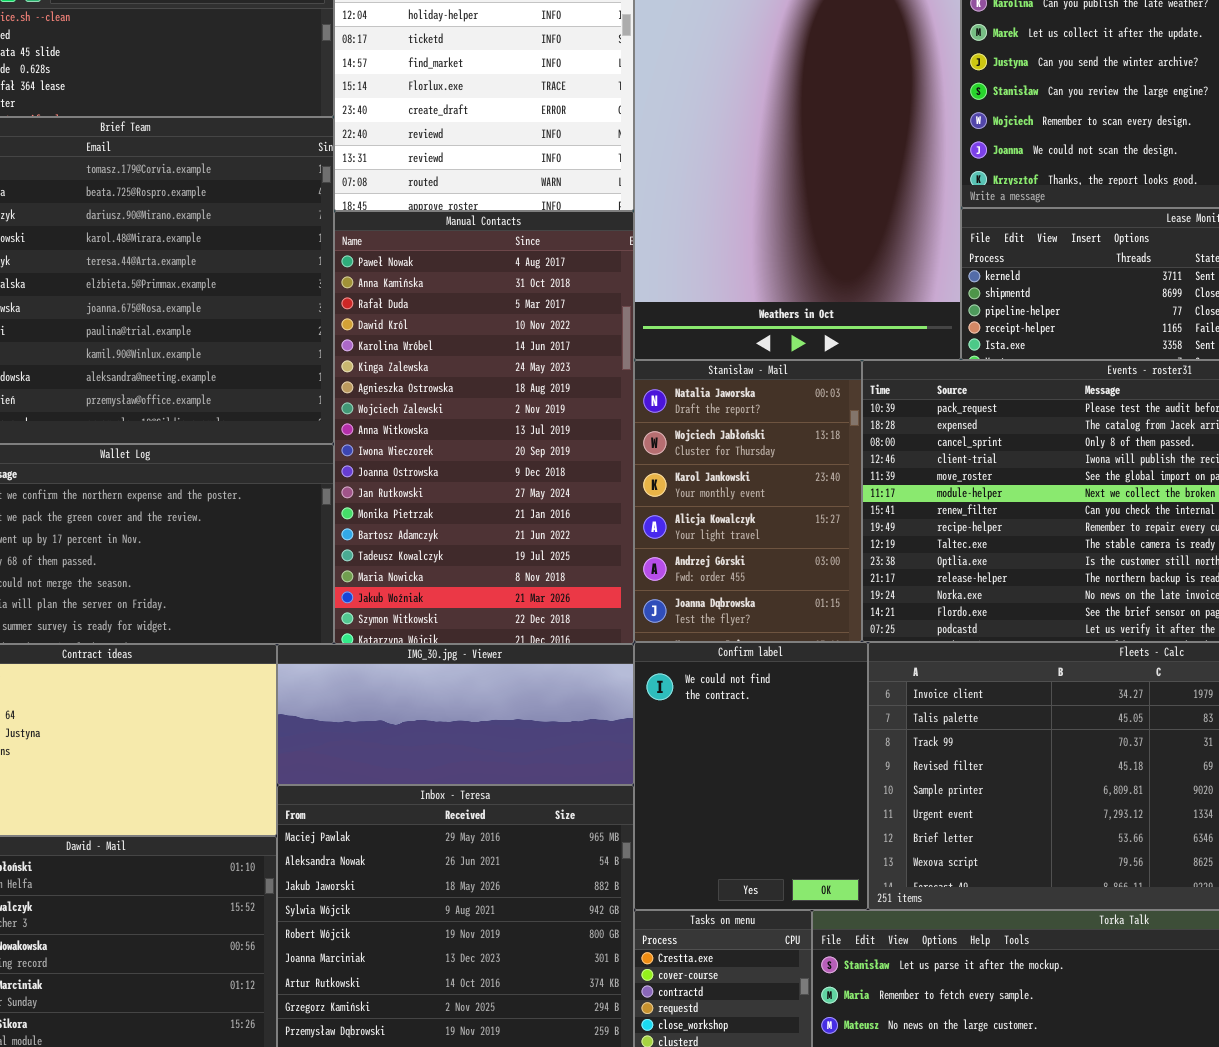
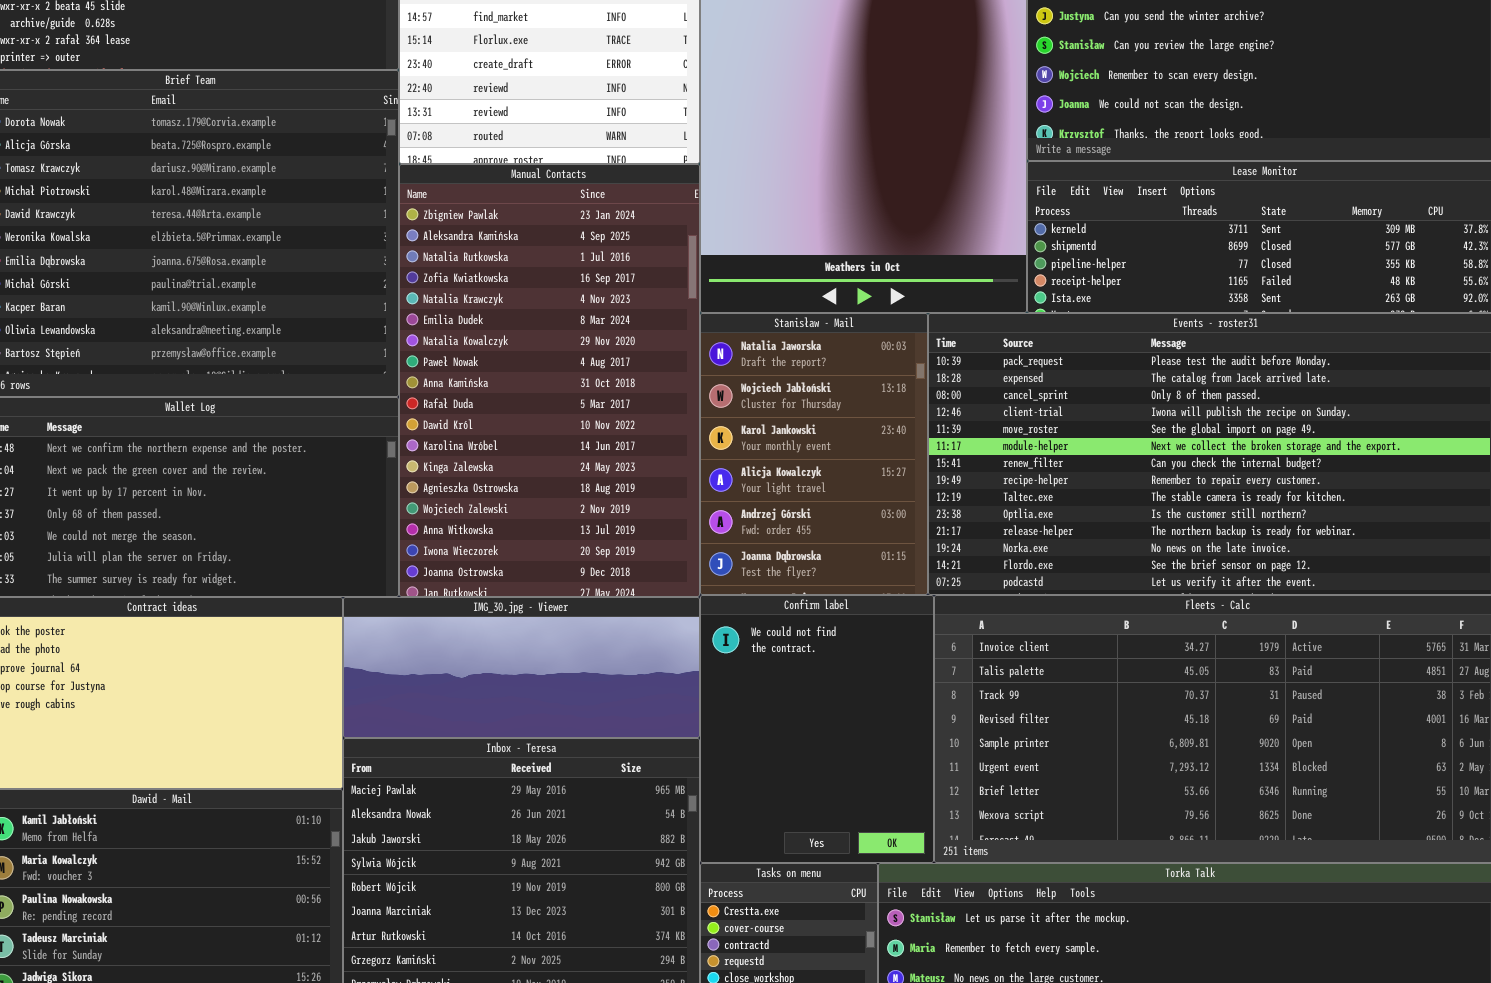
Manual Contacts: [334,211,634,644] -> [399,164,700,597], scrolled up 7 rows

